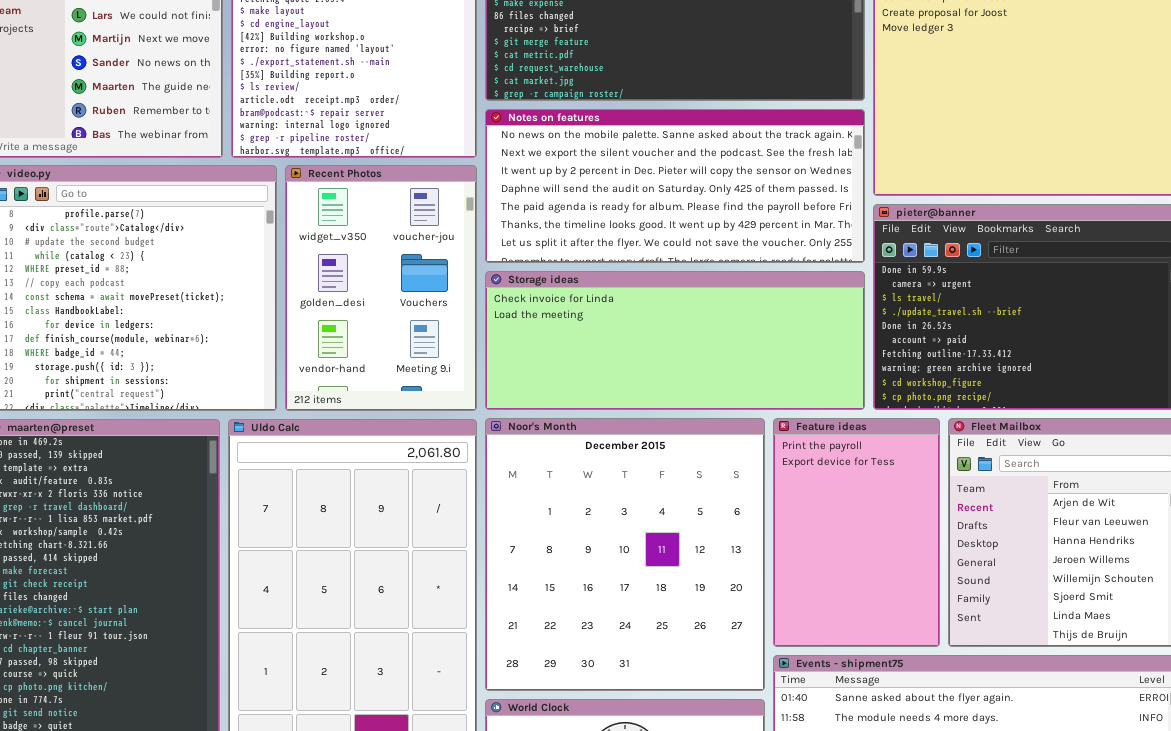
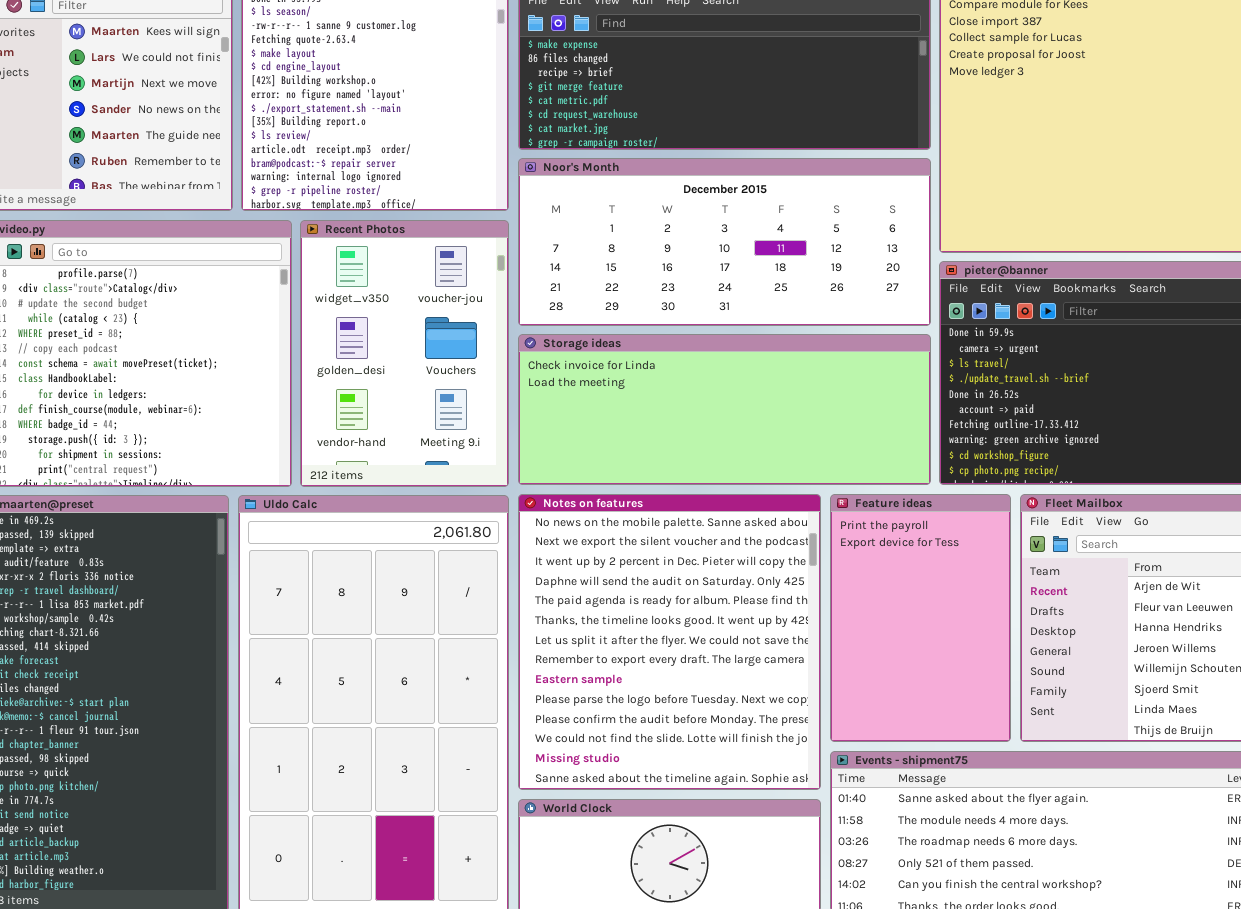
Notes on features: [485,109,865,263] -> [518,494,821,790], moved, resized
Noor's Month: [485,418,765,691] -> [518,158,931,326], moved, resized

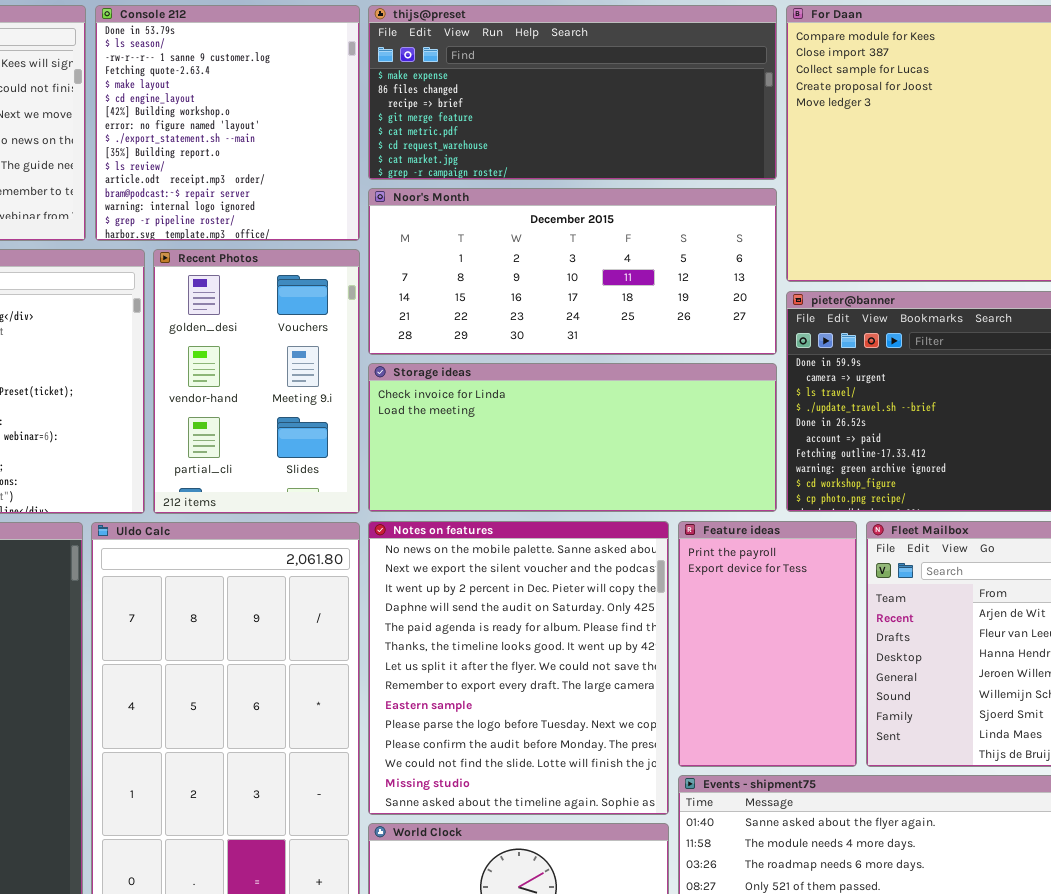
Recent Photos: [300,220,509,487] -> [153,249,360,514], scrolled down 1 row

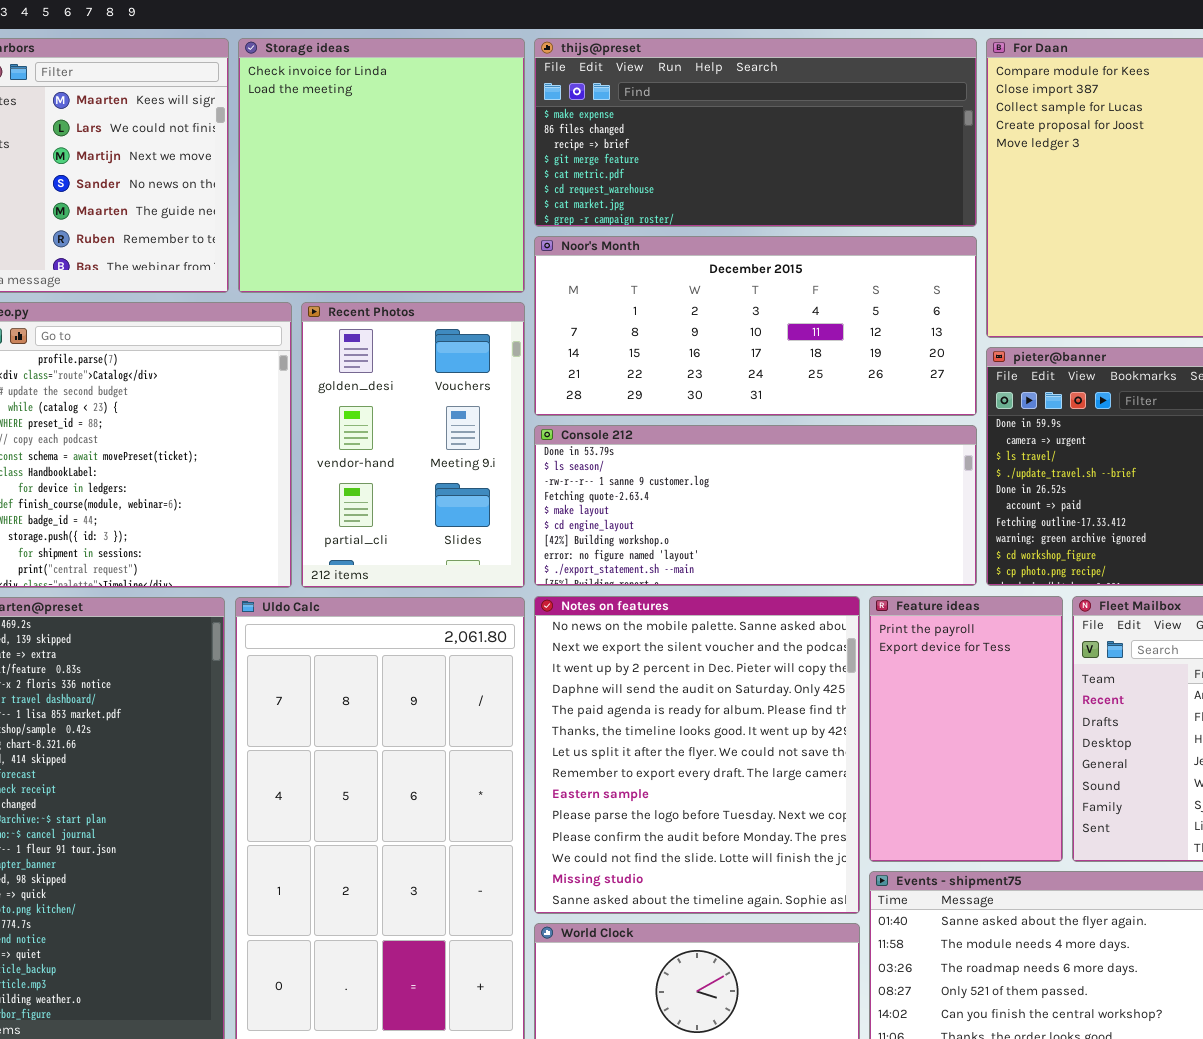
Console 212: [95,5,360,241] -> [534,425,977,586], moved, resized
Storage ideas: [368,363,777,512] -> [238,38,525,293], moved, resized

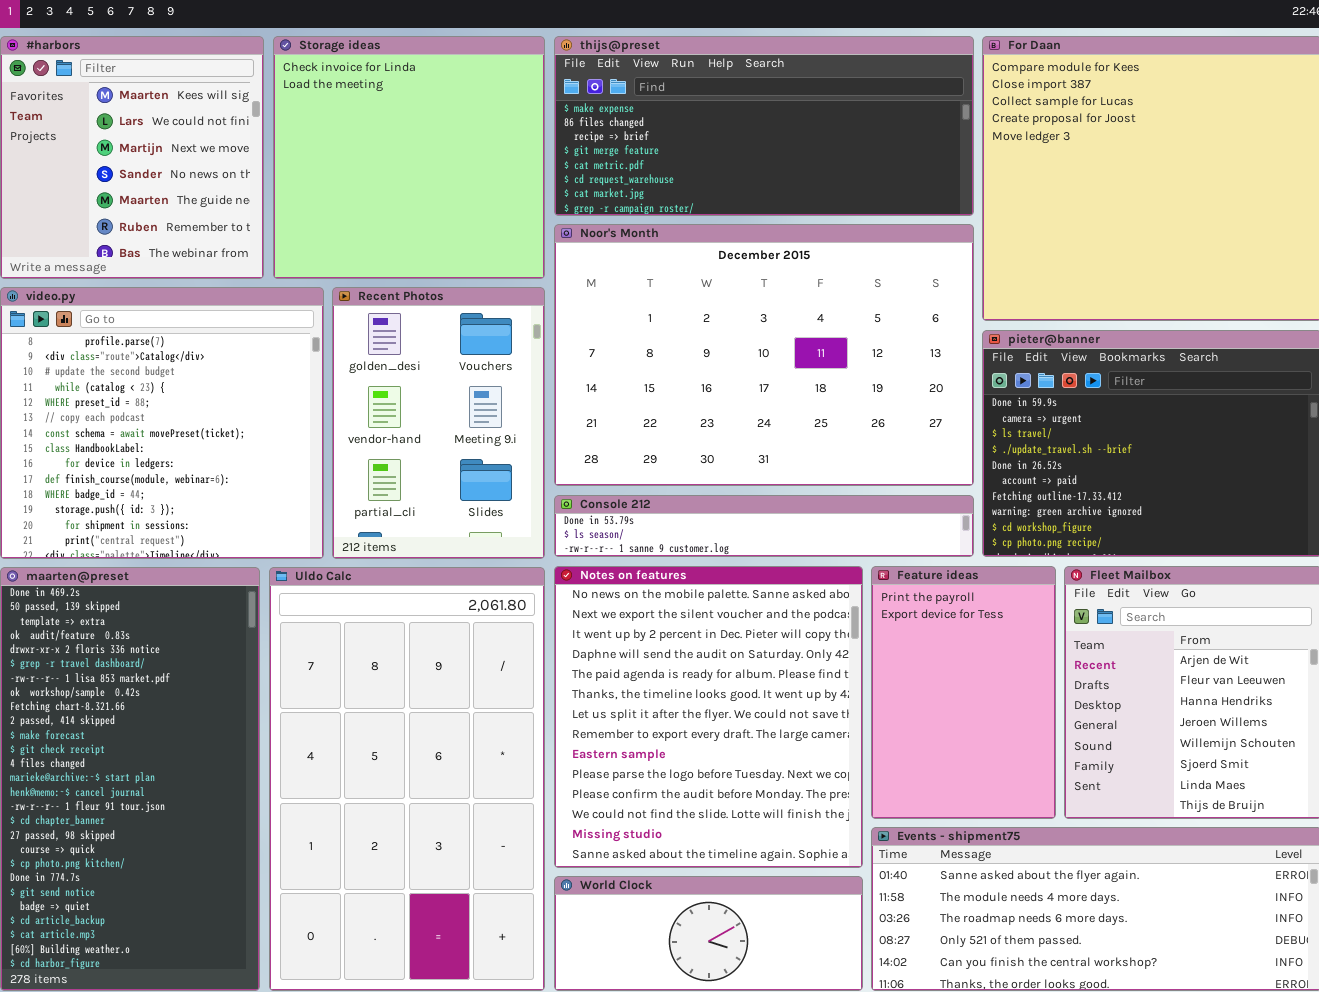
Noor's Month: [534,236,977,416] -> [554,224,974,486], resized
Console 212: [534,425,977,586] -> [554,495,974,557], resized

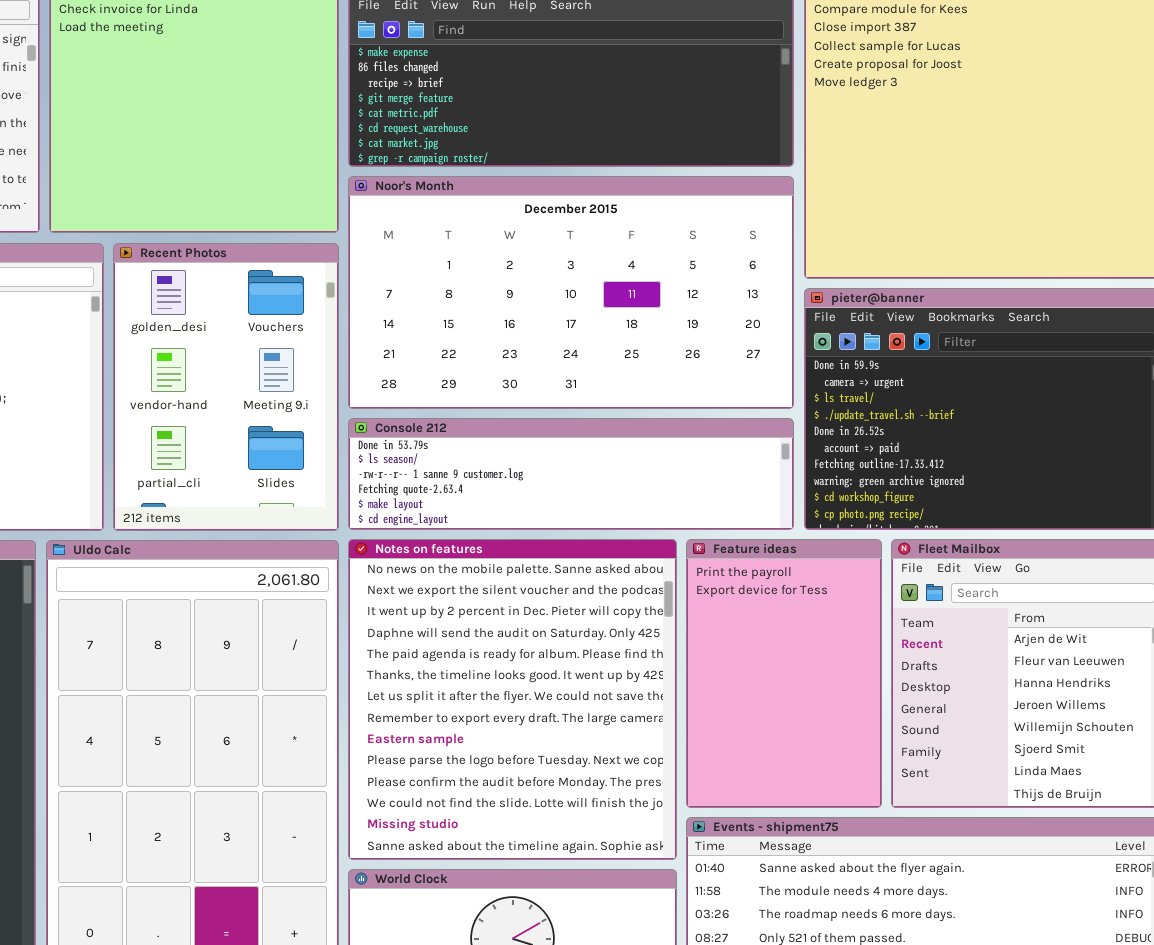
Noor's Month: [554,224,974,486] -> [348,176,794,409], resized
Console 212: [554,495,974,557] -> [348,418,794,530], resized

